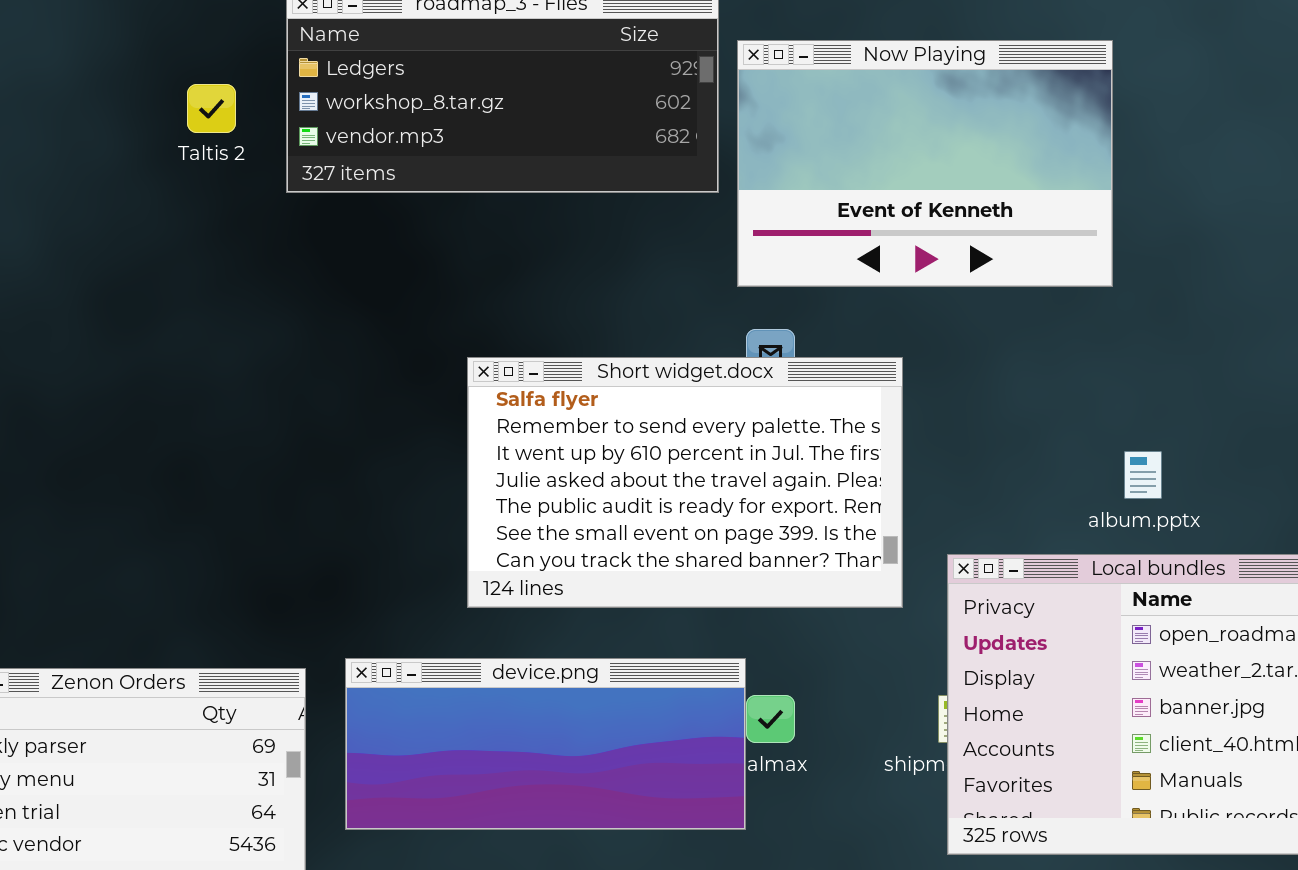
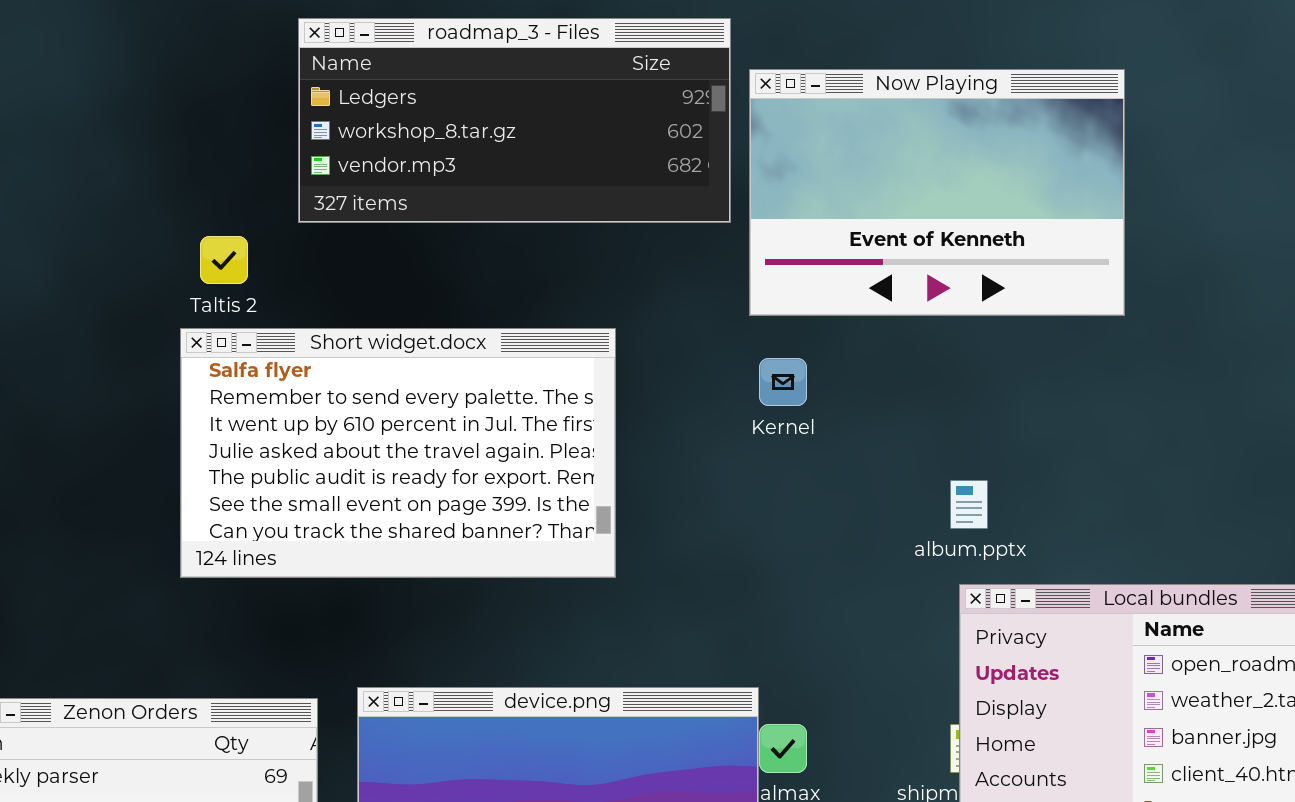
Taltis 2: [187,84,236,133] -> [200,236,248,284], moved
Short widget.docx: [467,357,903,608] -> [180,328,616,578], moved
album.pptx: [1124,451,1162,499] -> [950,480,988,529], moved

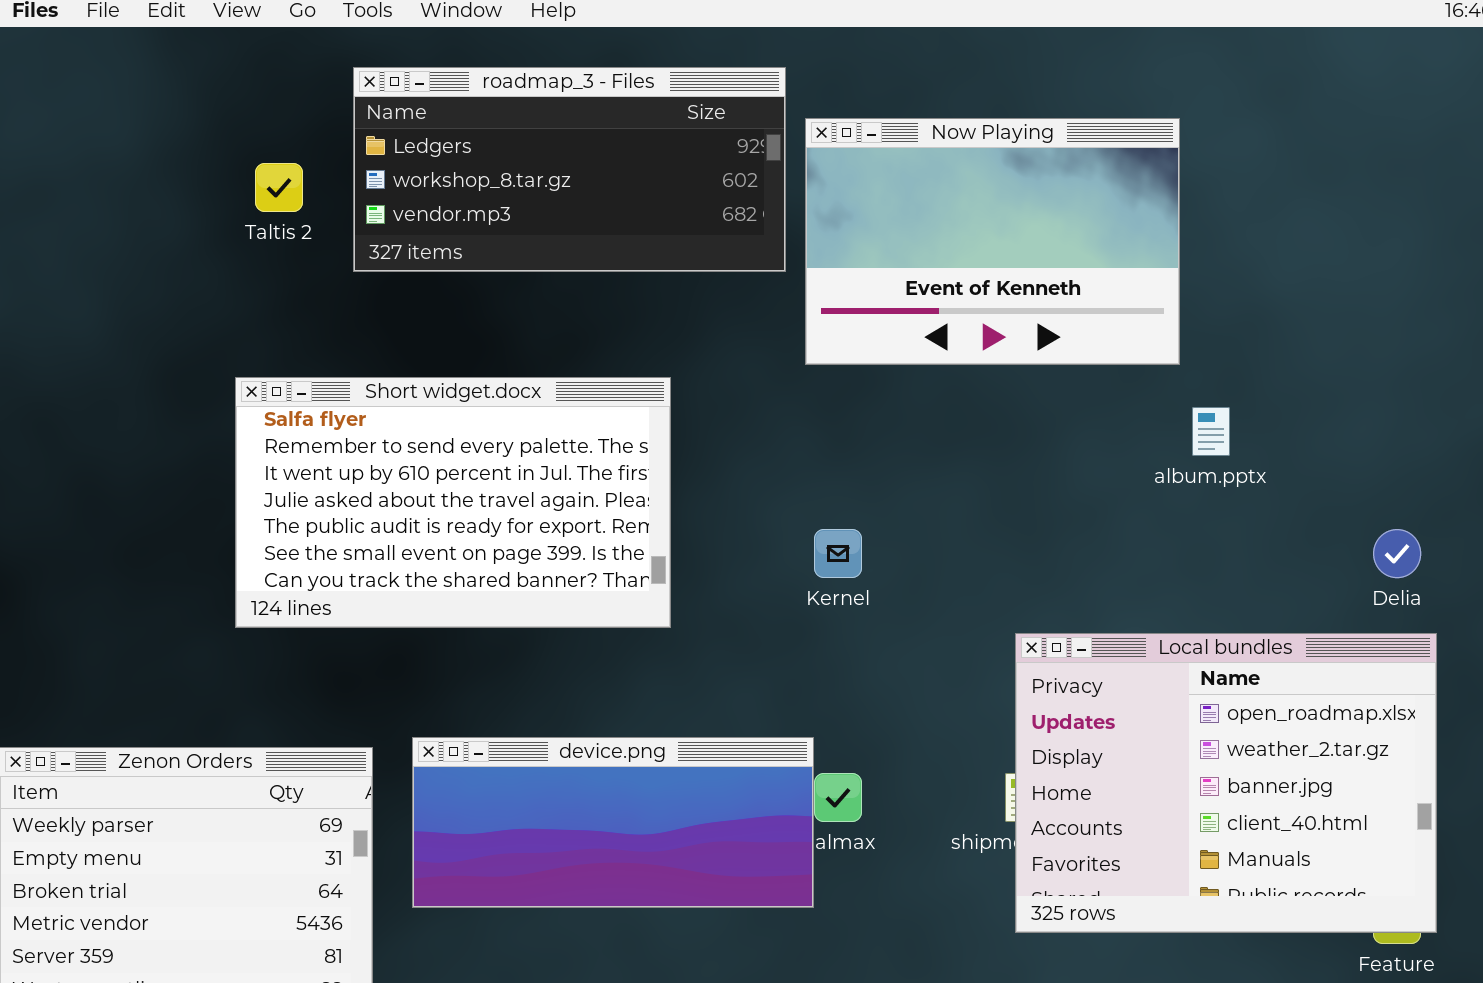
Taltis 2: [200,236,248,284] -> [255,163,303,212], moved
Kernel: [759,358,807,406] -> [814,529,862,578], moved
album.pptx: [950,480,988,529] -> [1192,407,1230,456], moved

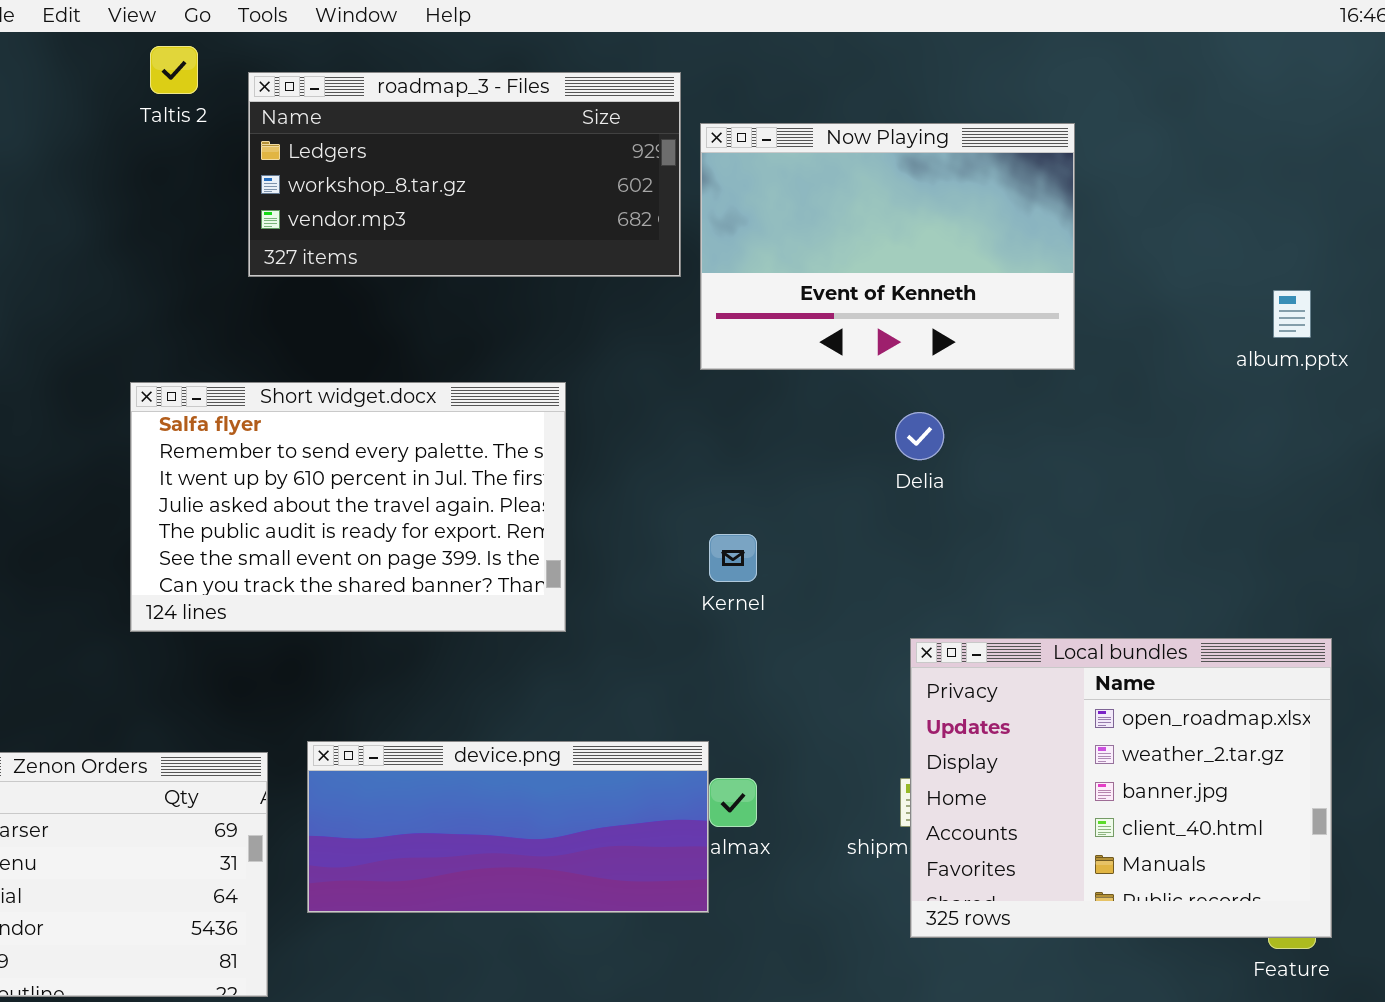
Taltis 2: [255,163,303,212] -> [150,46,198,94], moved
album.pptx: [1192,407,1230,456] -> [1273,290,1311,338], moved
Delia: [1373,529,1421,578] -> [895,412,944,460], moved

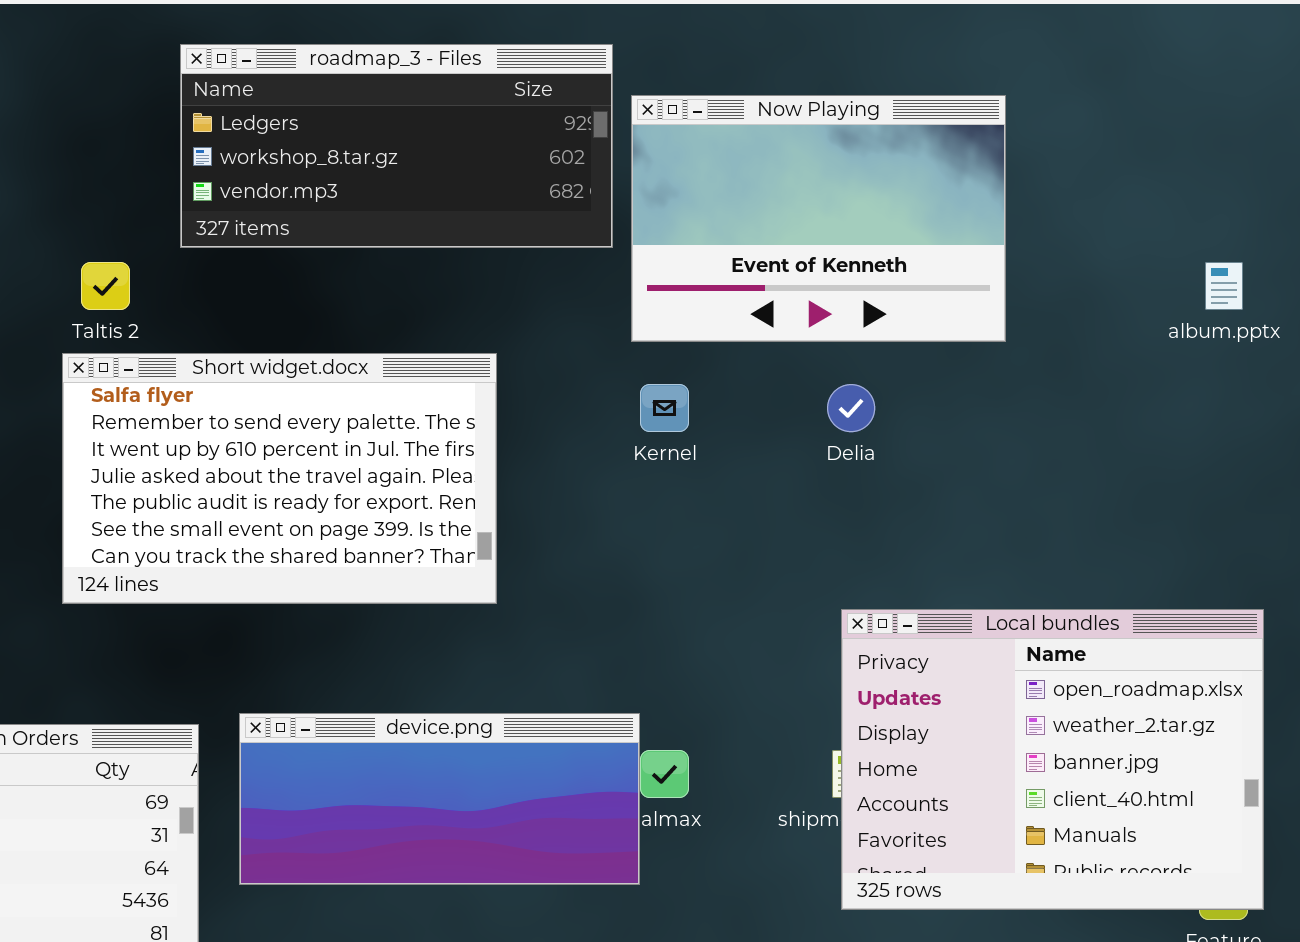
Taltis 2: [150,46,198,94] -> [81,262,130,310], moved
Kernel: [709,534,757,582] -> [640,384,689,432], moved

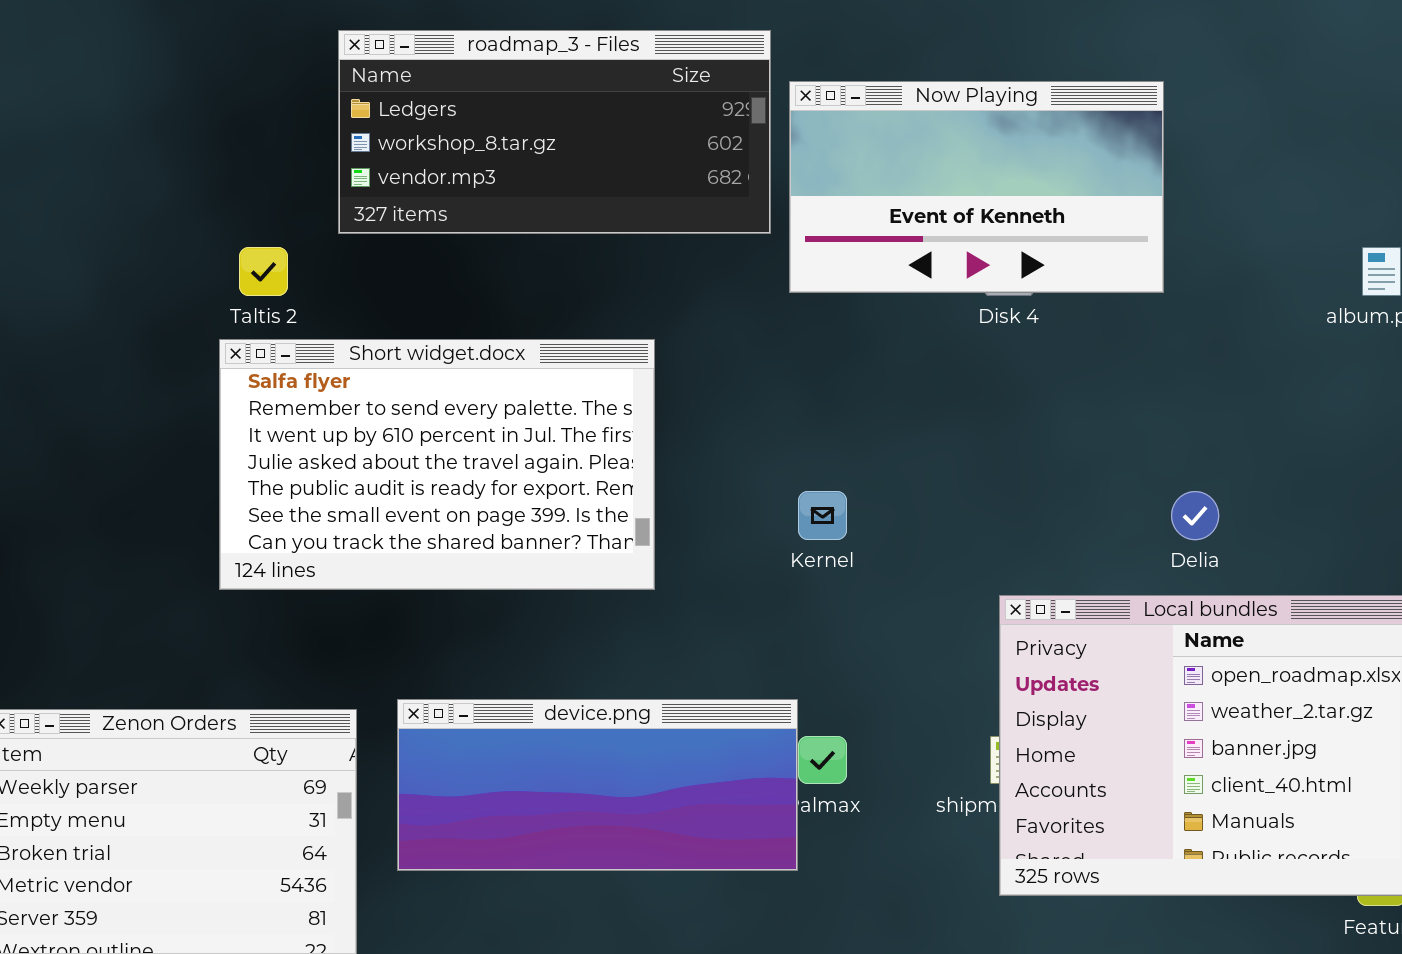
Now Playing: [631,95,1006,342] -> [789,81,1164,293], resized
Kernel: [640,384,689,432] -> [798,491,847,540], moved
Delia: [827,384,875,432] -> [1171,491,1219,540], moved

